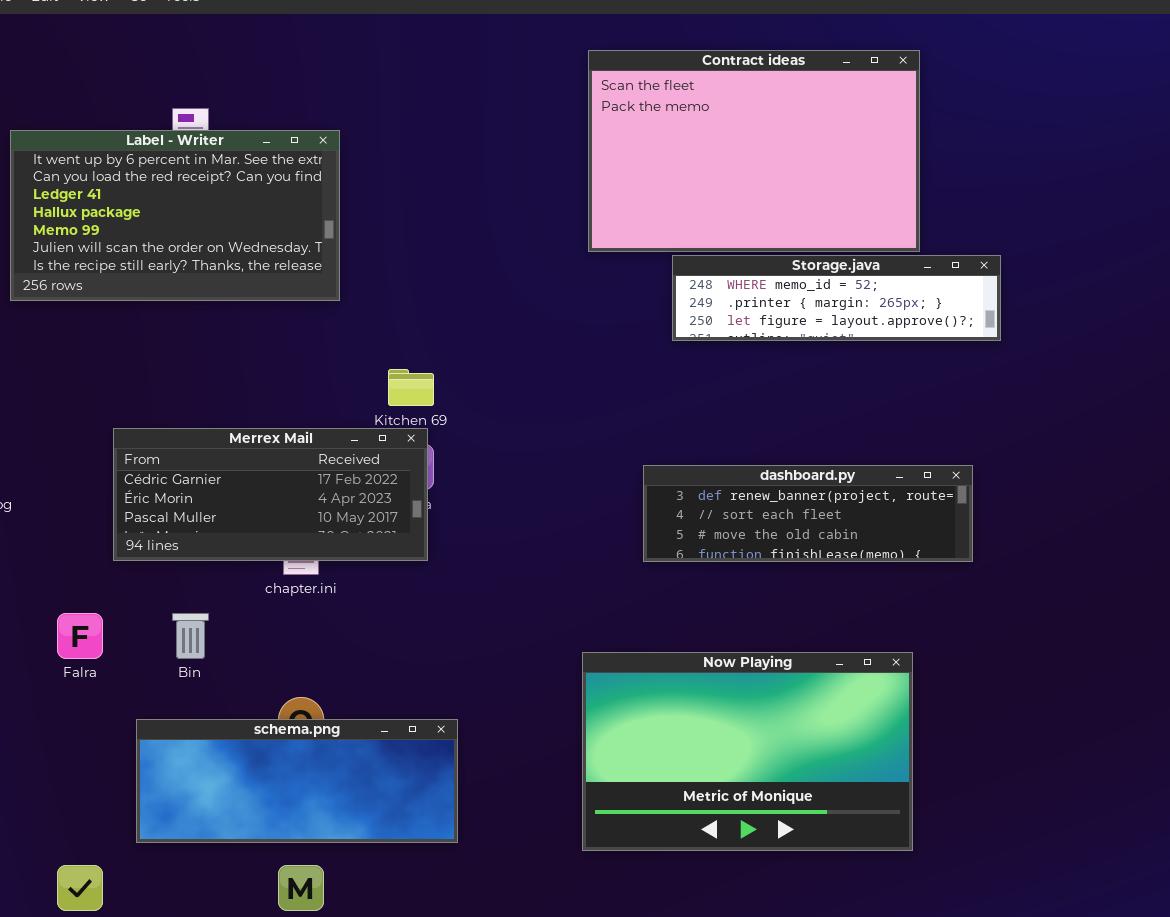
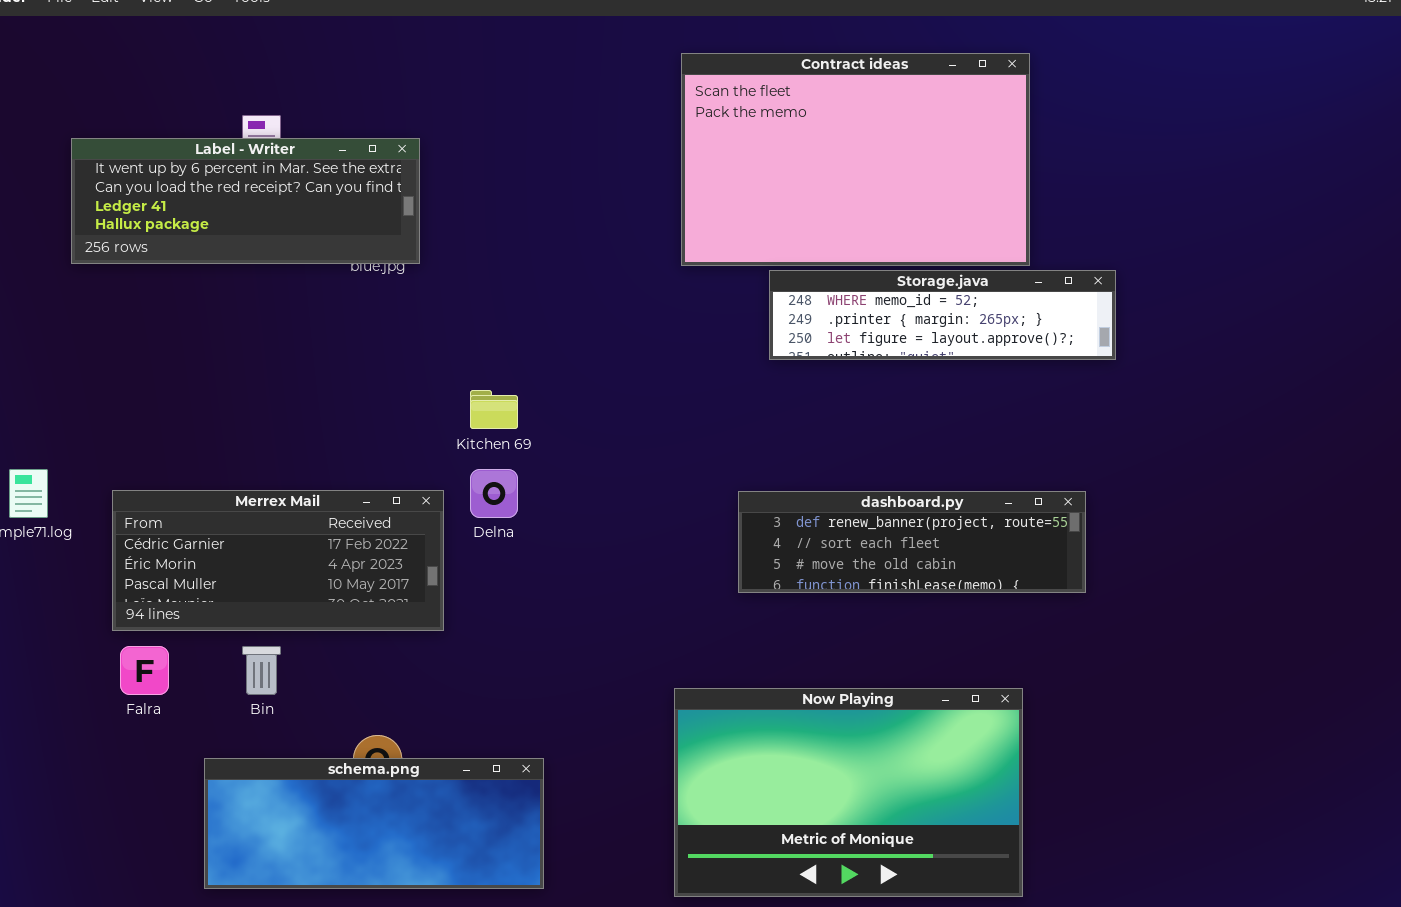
Label - Writer: [10,130,340,301] -> [71,138,420,264], resized
Merrex Mail: [113,428,428,561] -> [112,490,444,631], moved

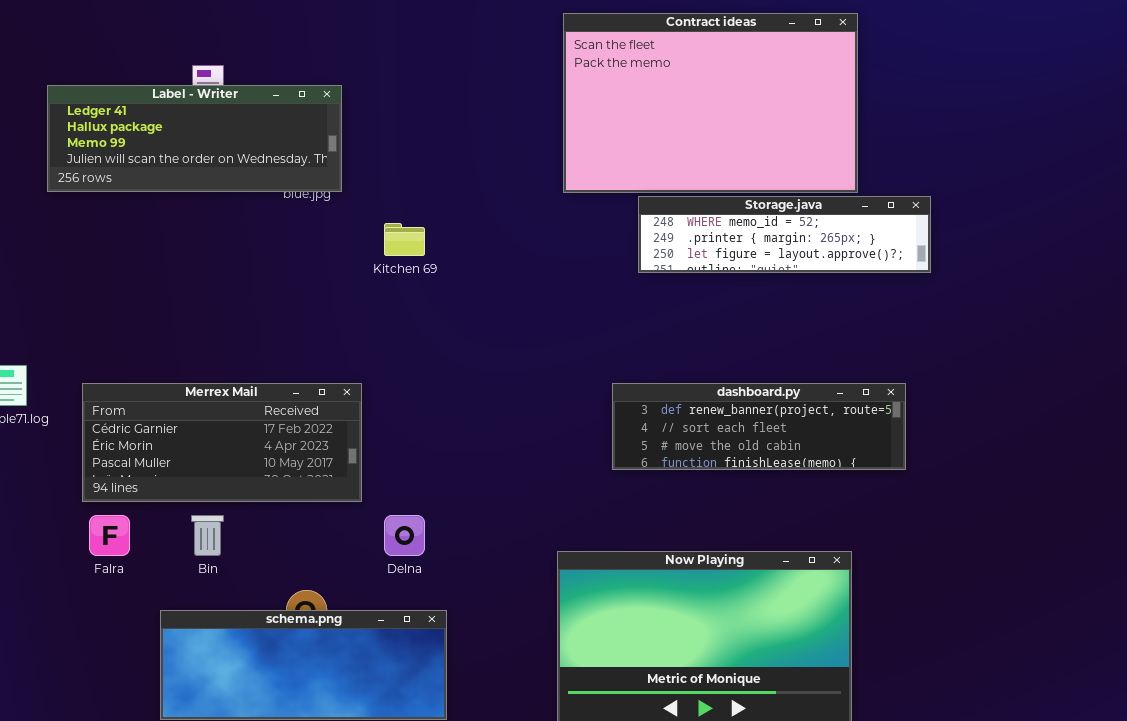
Label - Writer: [71,138,420,264] -> [47,85,342,192], scrolled down 2 rows
Kitchen 69: [470,390,518,429] -> [384,223,425,256], moved
Delna: [470,469,518,518] -> [384,515,425,556], moved

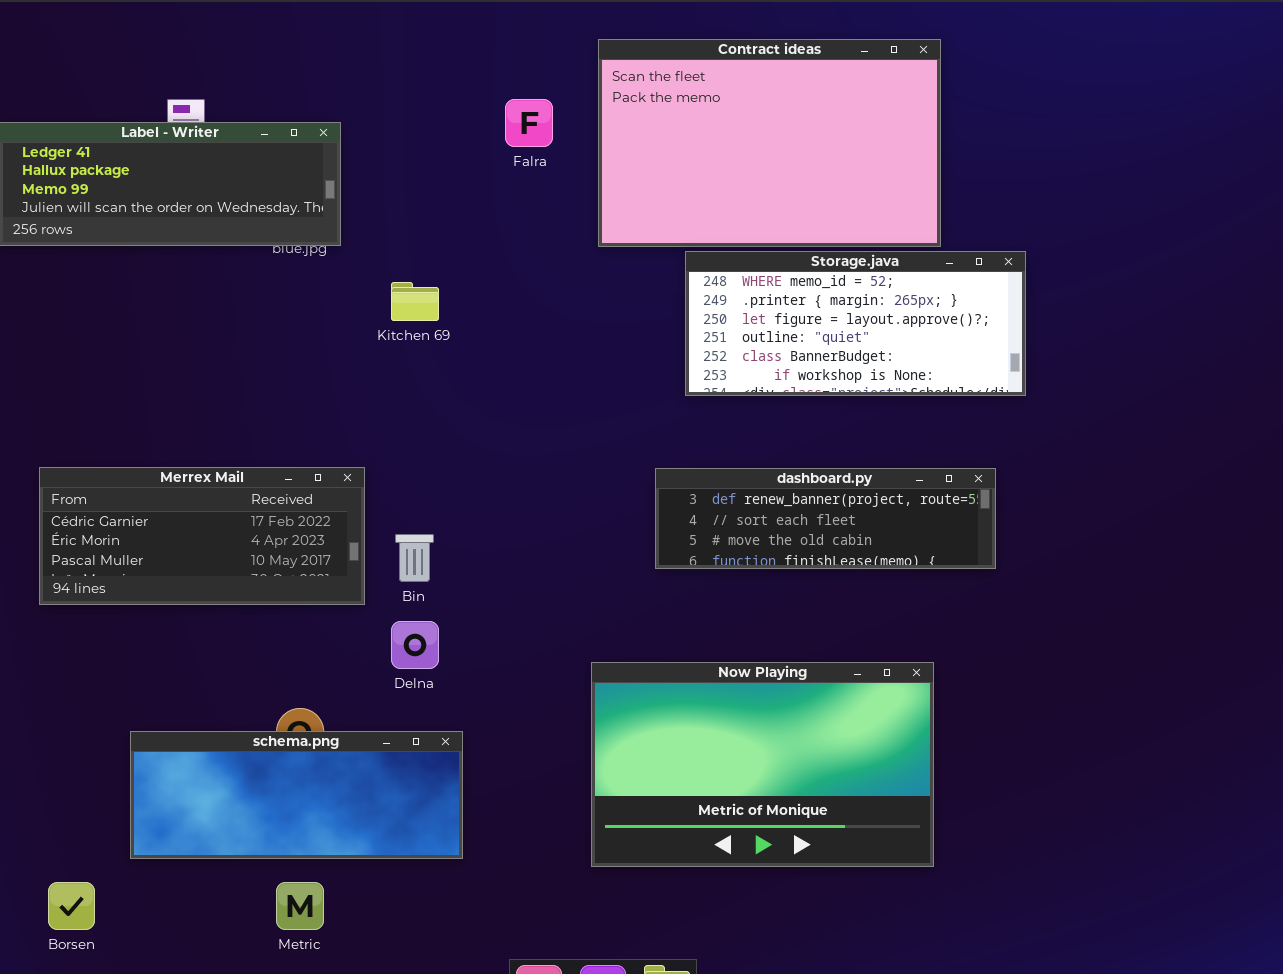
Storage.java: [638,196,931,273] -> [685,251,1026,396], resized
Falra: [89,515,130,556] -> [505,99,553,147], moved
Bin: [191,515,224,556] -> [395,534,434,582], moved

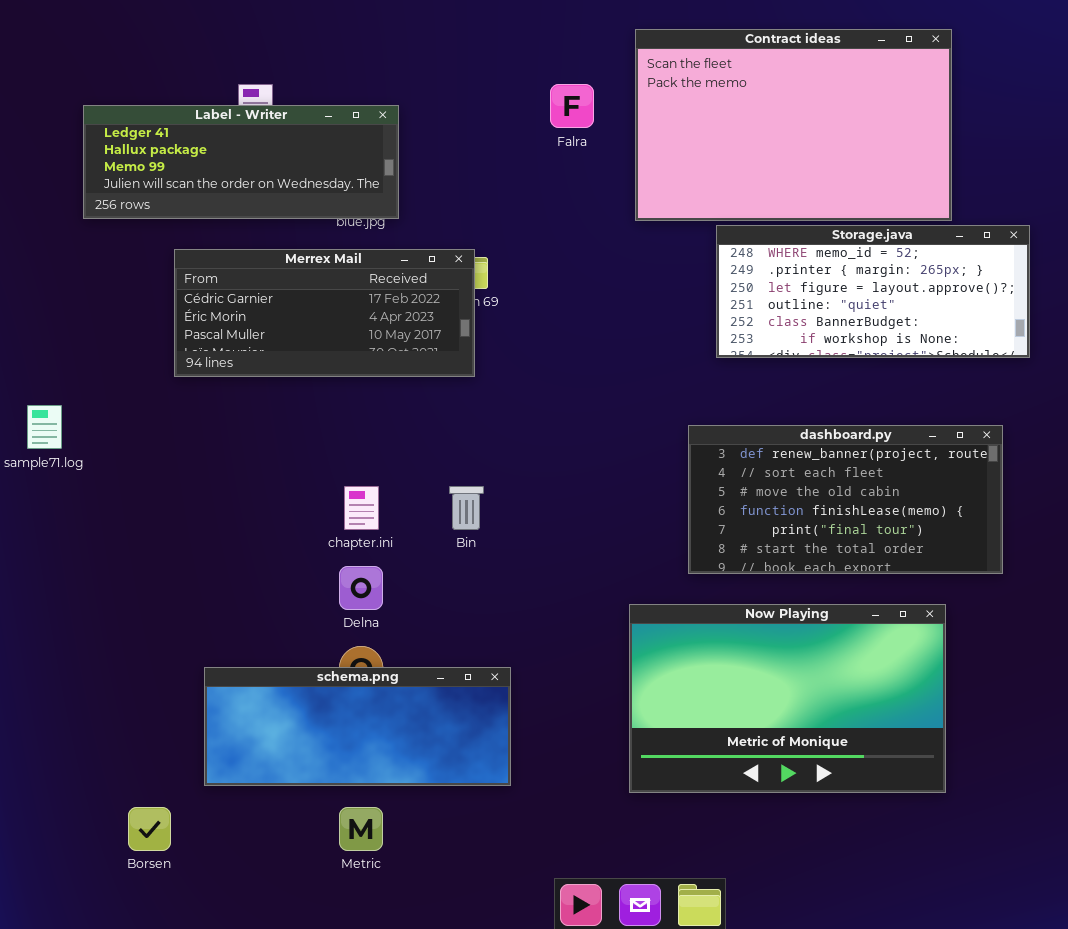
Merrex Mail: [39,467,365,605] -> [174,249,475,377], moved
dashboard.py: [655,468,996,569] -> [688,425,1003,574], resized
Delna: [391,621,439,669] -> [339,566,383,610], moved

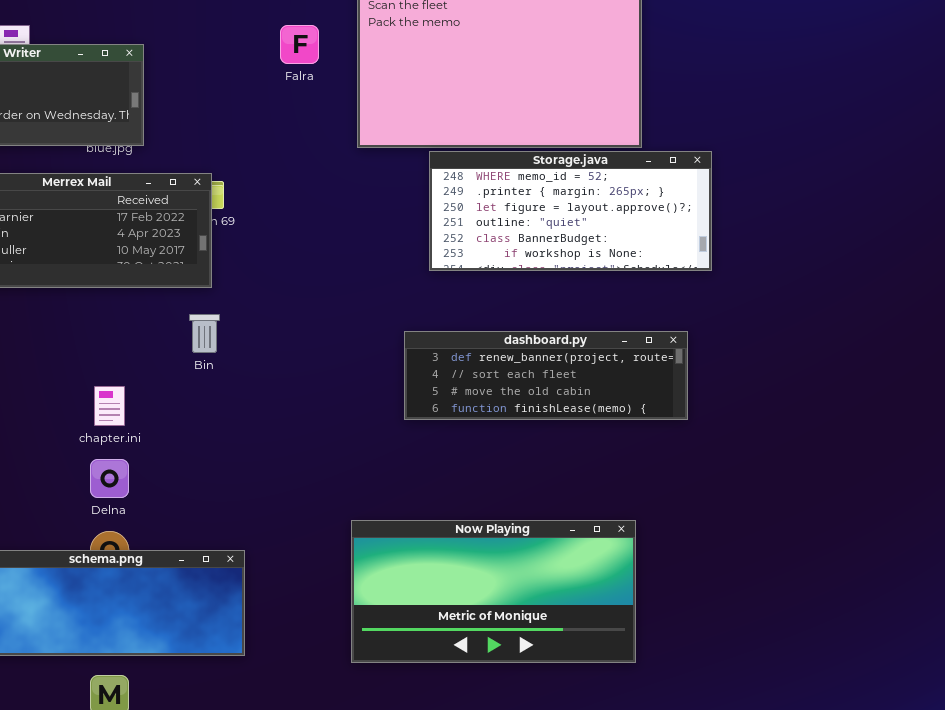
dashboard.py: [688,425,1003,574] -> [404,331,688,420], resized
Bin: [449,486,484,530] -> [189,314,220,353], moved
Now Playing: [629,604,946,793] -> [351,520,636,663], resized

